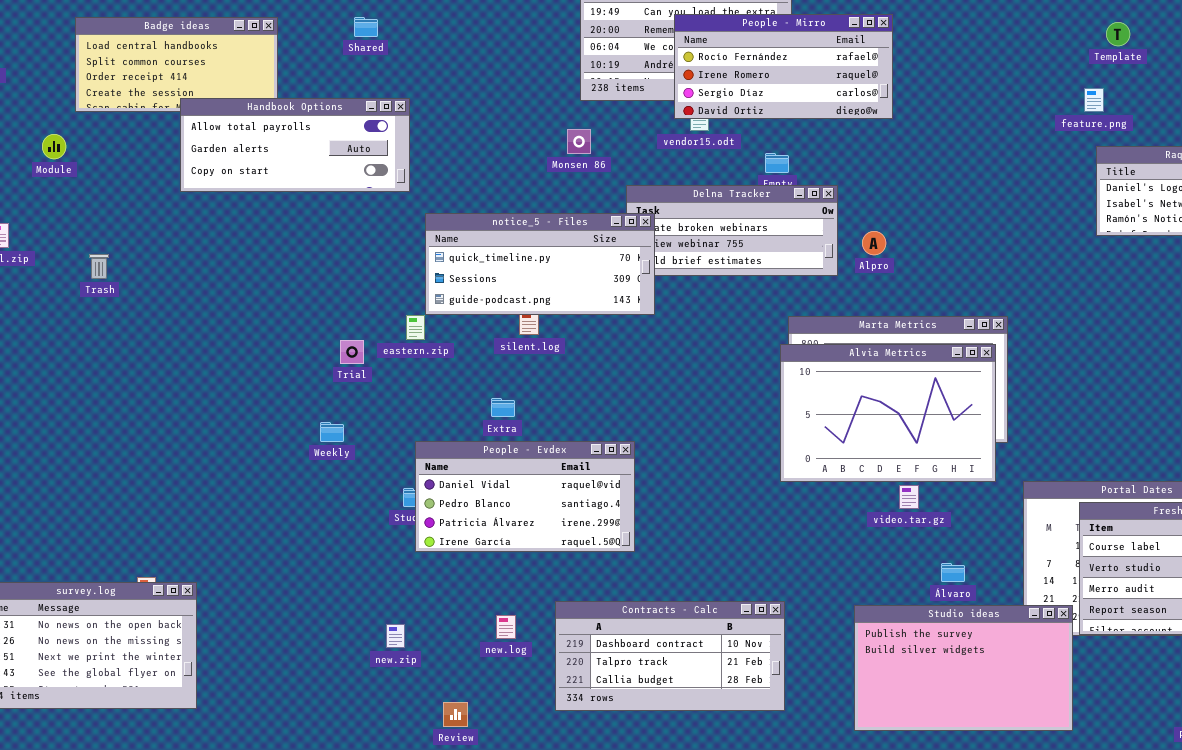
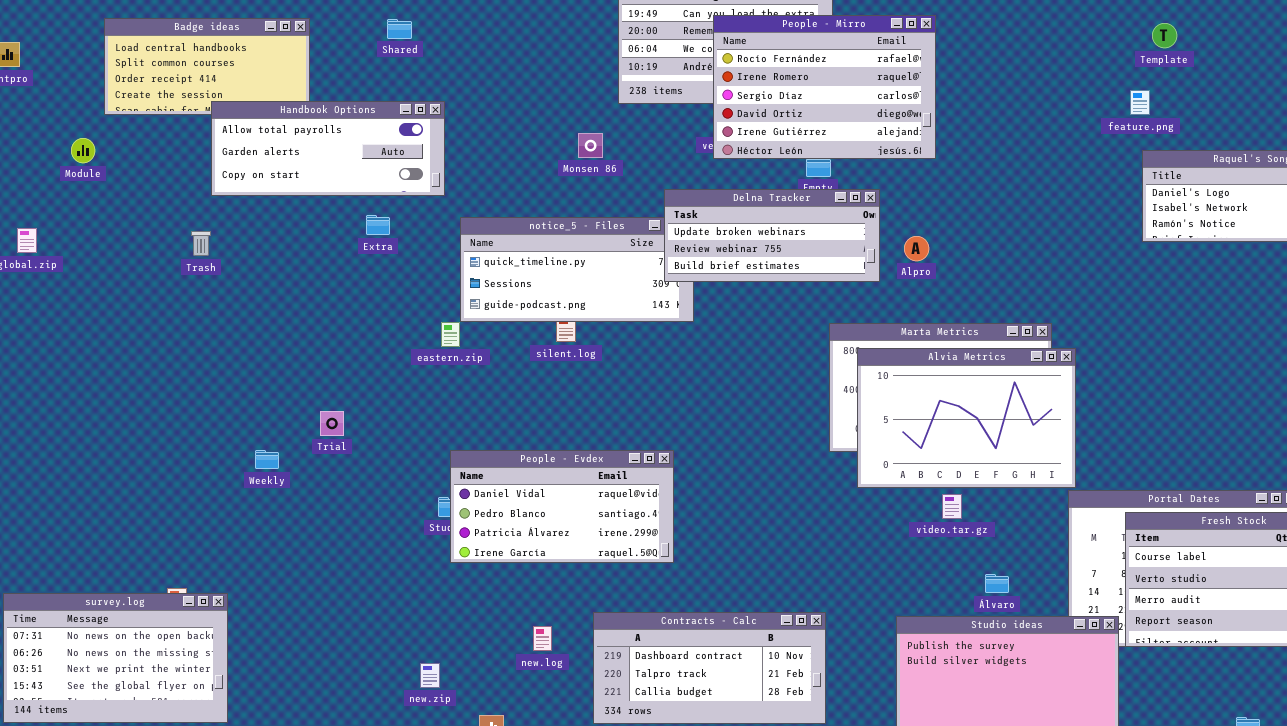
People - Mirro: [674,14,893,119] -> [713,15,936,159], resized
Monsen 86: [567,129,591,154] -> [578,133,603,158], moved
Delna Tracker: [626,185,838,276] -> [664,189,880,282], raised
Trash: [89,254,109,279] -> [191,231,211,256], moved
Trial: [340,340,364,364] -> [320,411,344,436], moved
Alvia Metrics: [780,344,996,482] -> [857,348,1076,488], moved
Extra: [491,398,515,417] -> [366,215,390,235], moved
Weekly: [320,422,344,442] -> [255,450,279,469], moved
new.zip: [386,624,405,648] -> [420,663,440,688], moved

